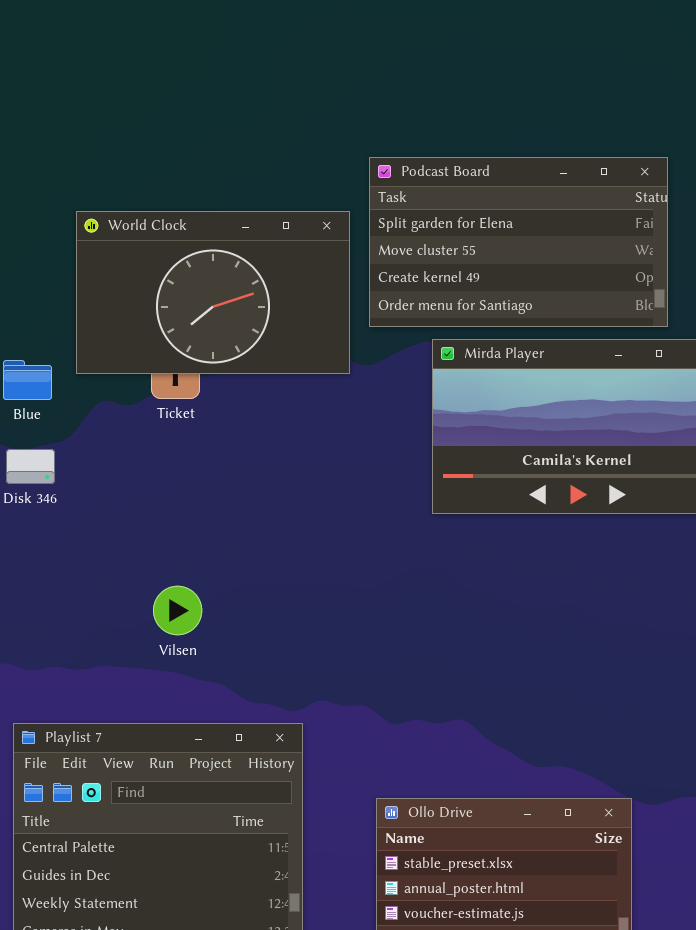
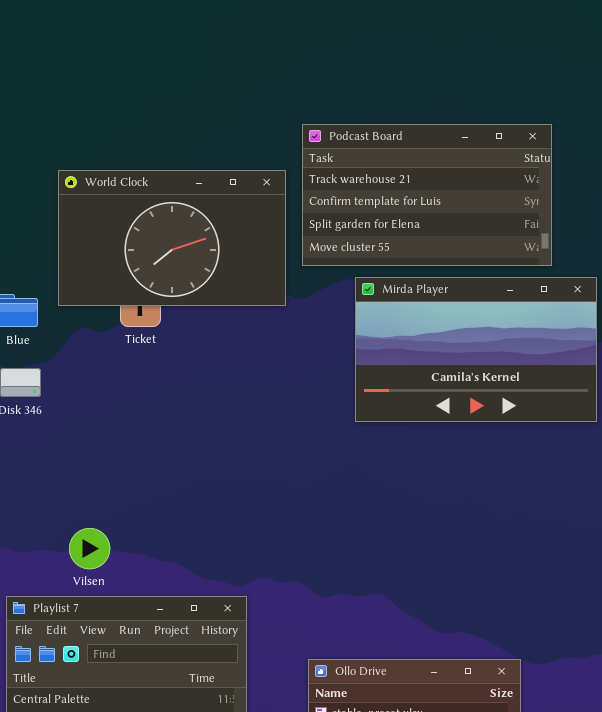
Podcast Board: [369,157,668,327] -> [302,124,552,266], scrolled up 2 rows
Vilsen: [153,586,202,635] -> [69,528,110,569], moved

